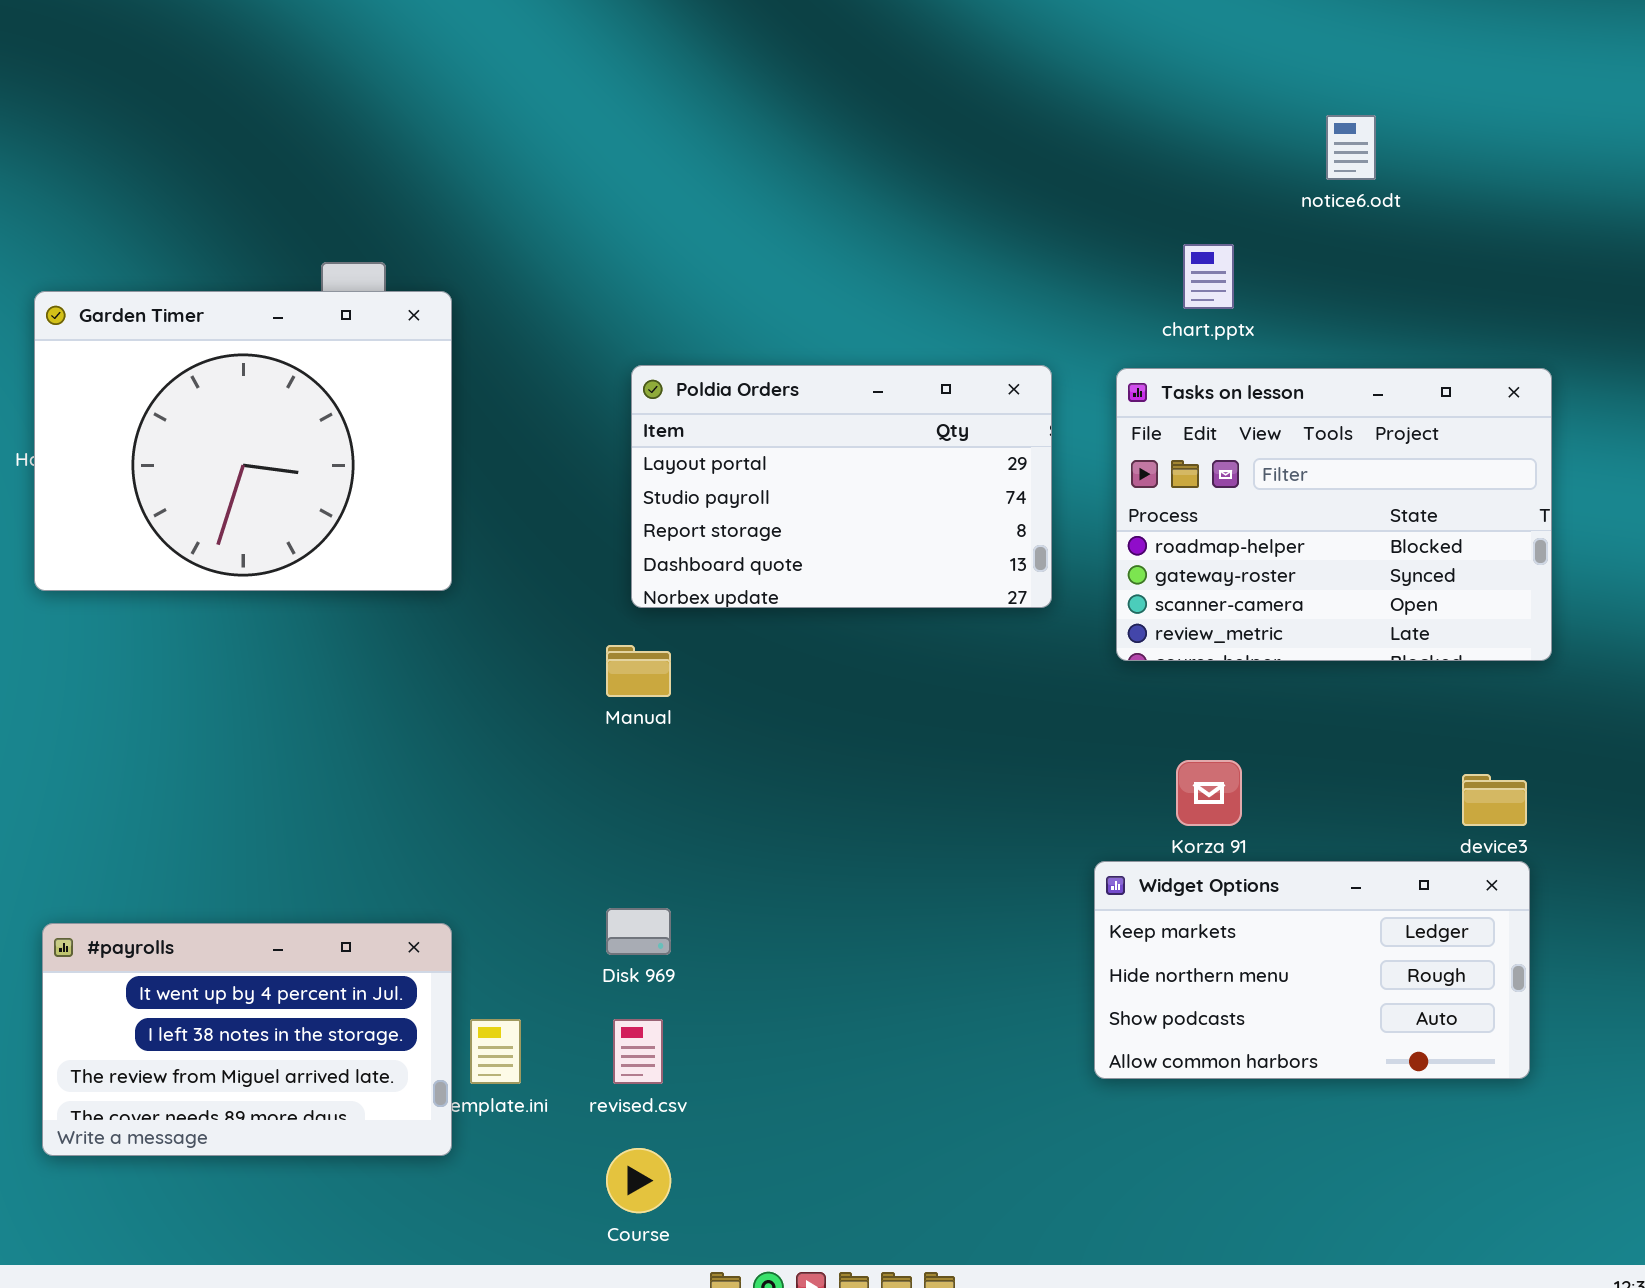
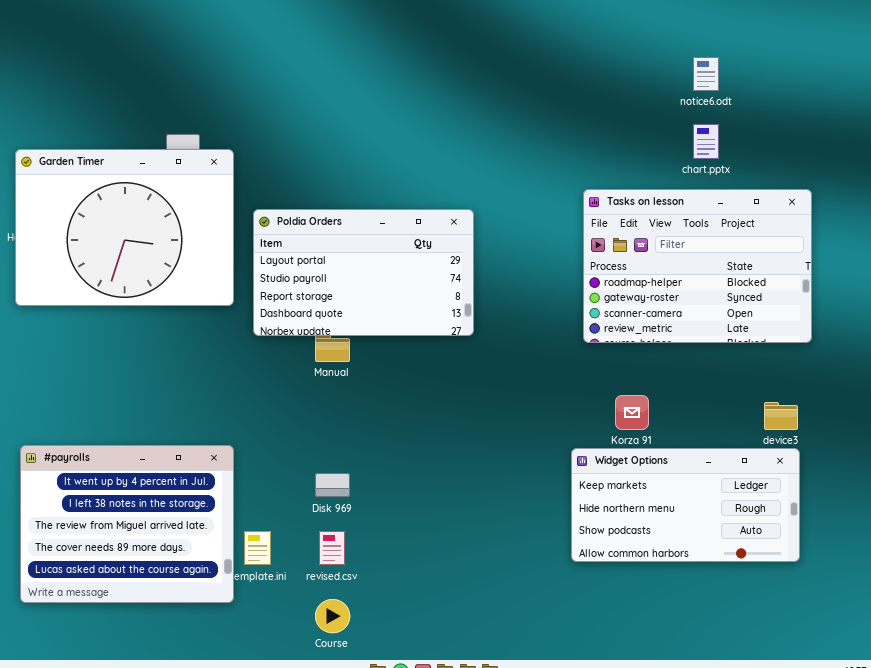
chart.pptx: [1183,244,1234,309] -> [693,124,719,159], moved
Poldia Orders: [631,365,1052,608] -> [253,209,474,336], moved
#payrolls: [42,923,452,1156] -> [20,445,234,603], resized

